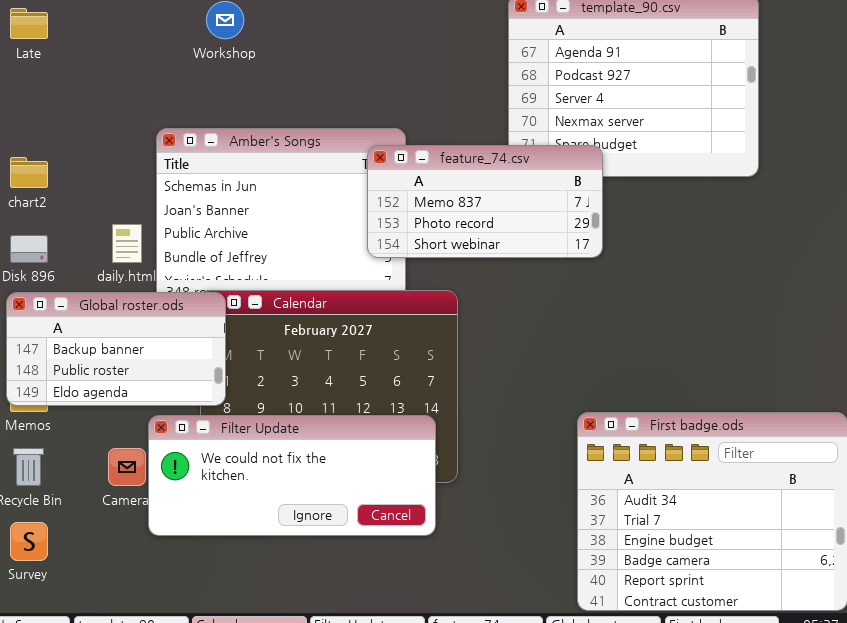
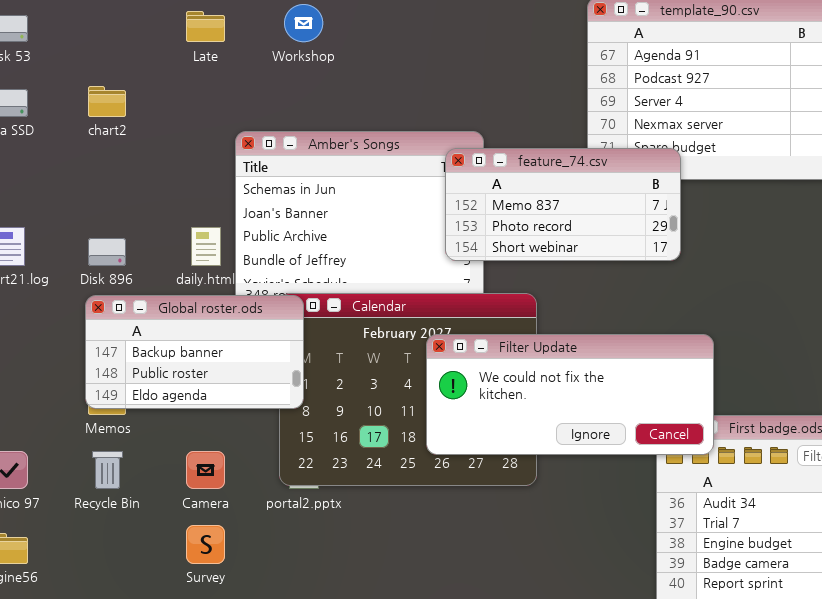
Late: [10,8,48,39] -> [186,11,225,42], moved
chart2: [10,157,48,188] -> [88,86,126,117], moved
Filter Update: [148,415,436,536] -> [426,334,714,455], moved
Survey: [10,522,48,561] -> [186,525,225,564], moved

